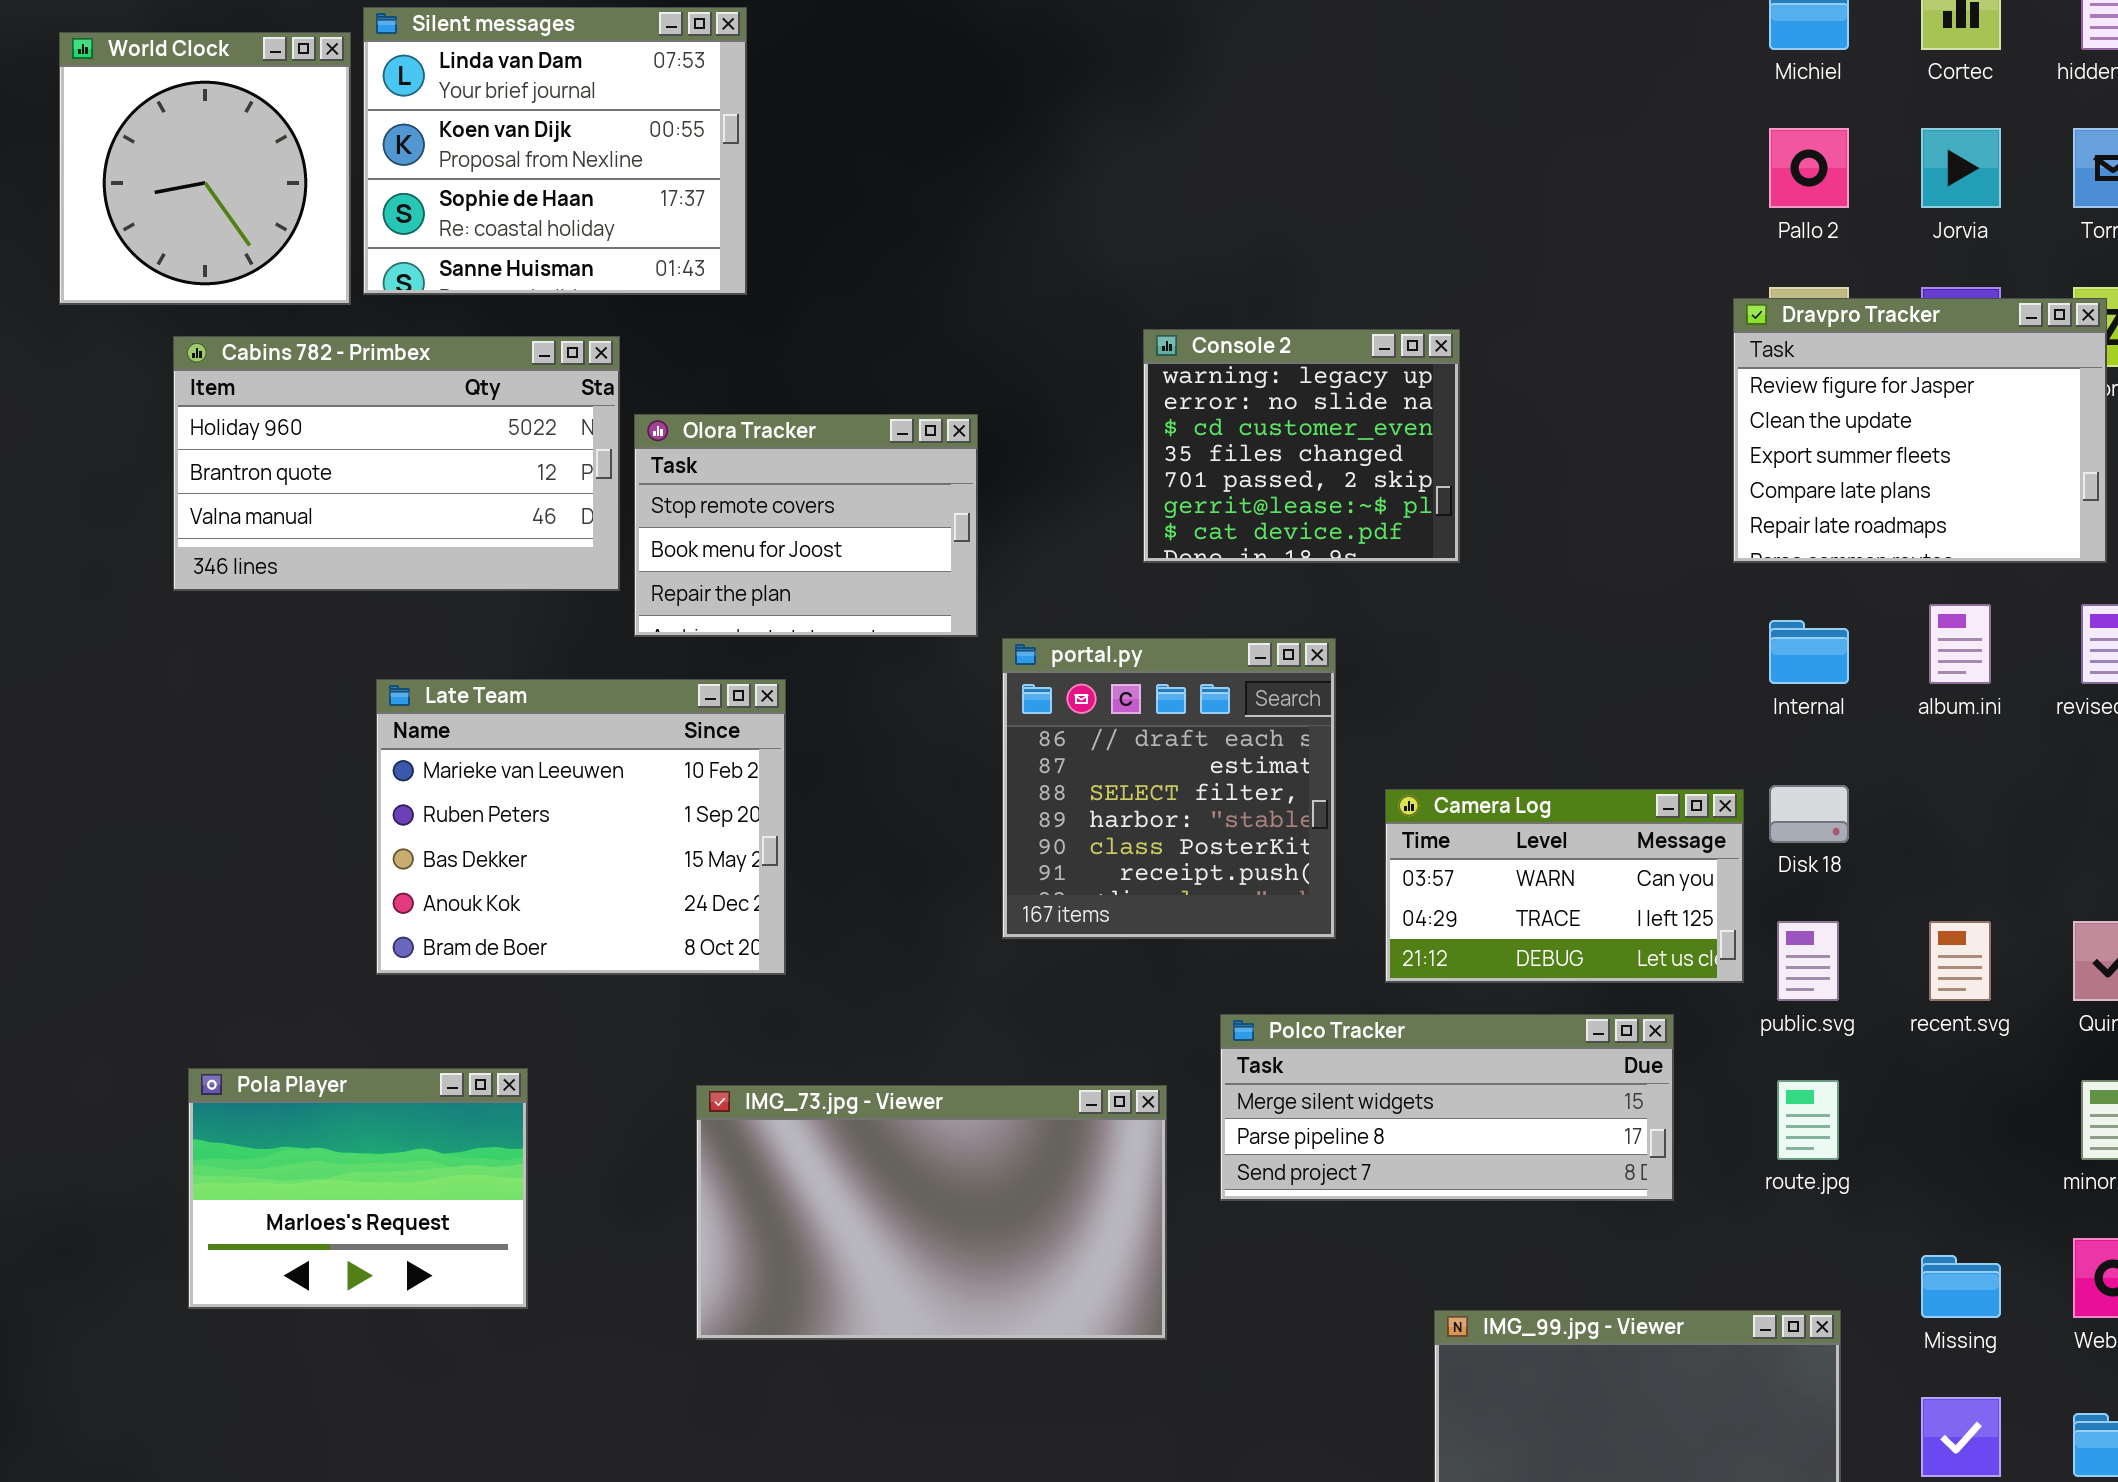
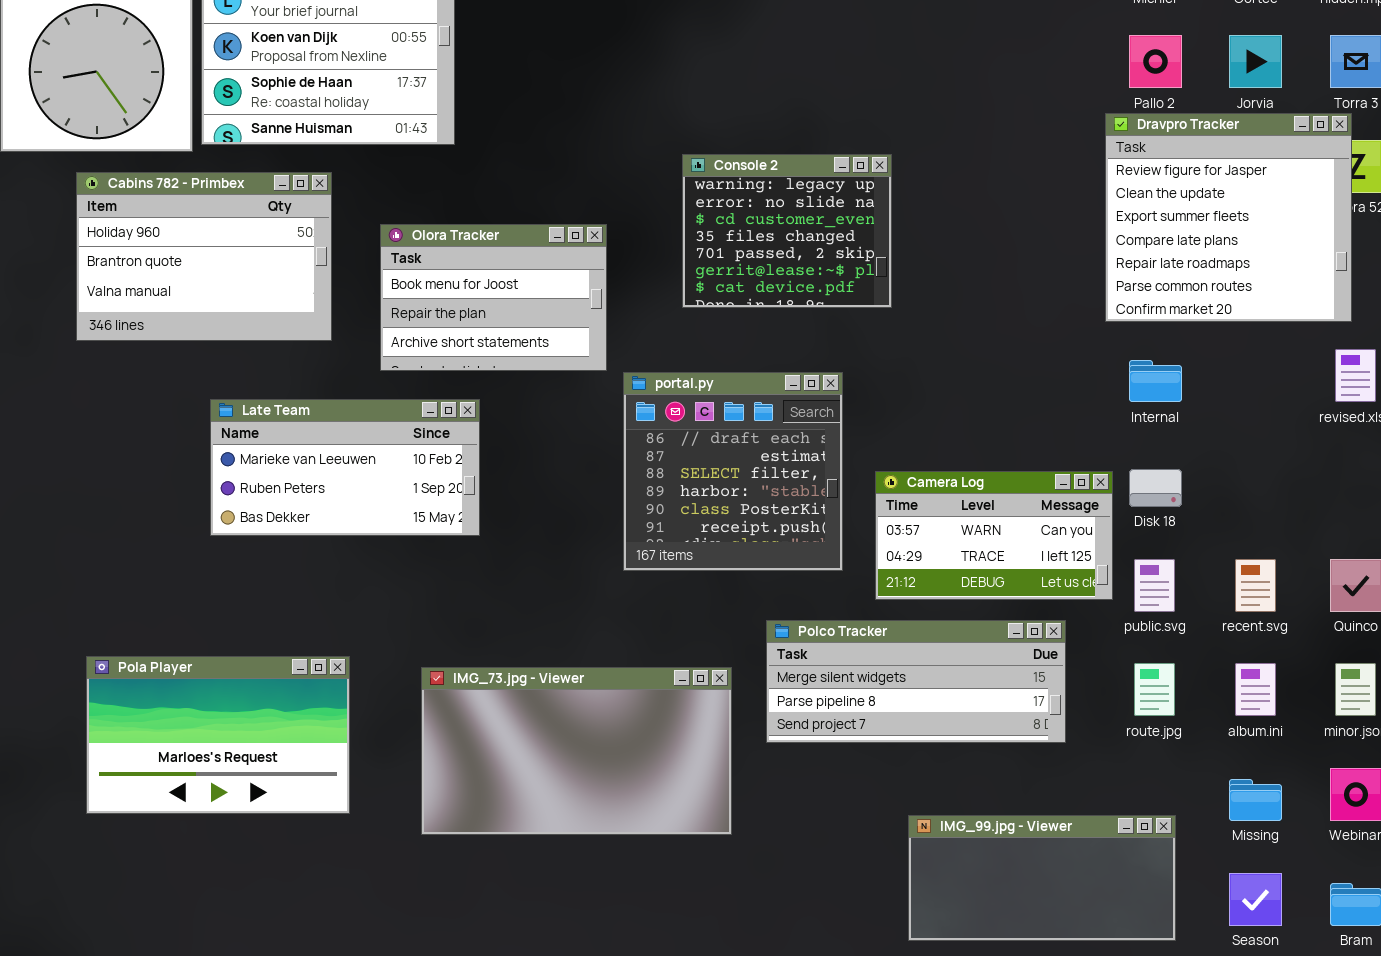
Dravpro Tracker: [1733,298,2107,563] -> [1105,113,1352,322], resized
Console 2: [1143,329,1460,563] -> [682,154,892,308], moved
Cabins 782 - Primbex: [173,336,620,591] -> [76,172,332,341], resized
Olora Tracker: [634,414,978,637] -> [380,224,607,371], scrolled down 1 row
album.ini: [1929,604,1991,684] -> [1235,663,1276,716], moved
Late Team: [376,679,786,975] -> [210,399,480,536], resized
Pola Player: [188,1068,528,1309] -> [86,656,350,814], resized

